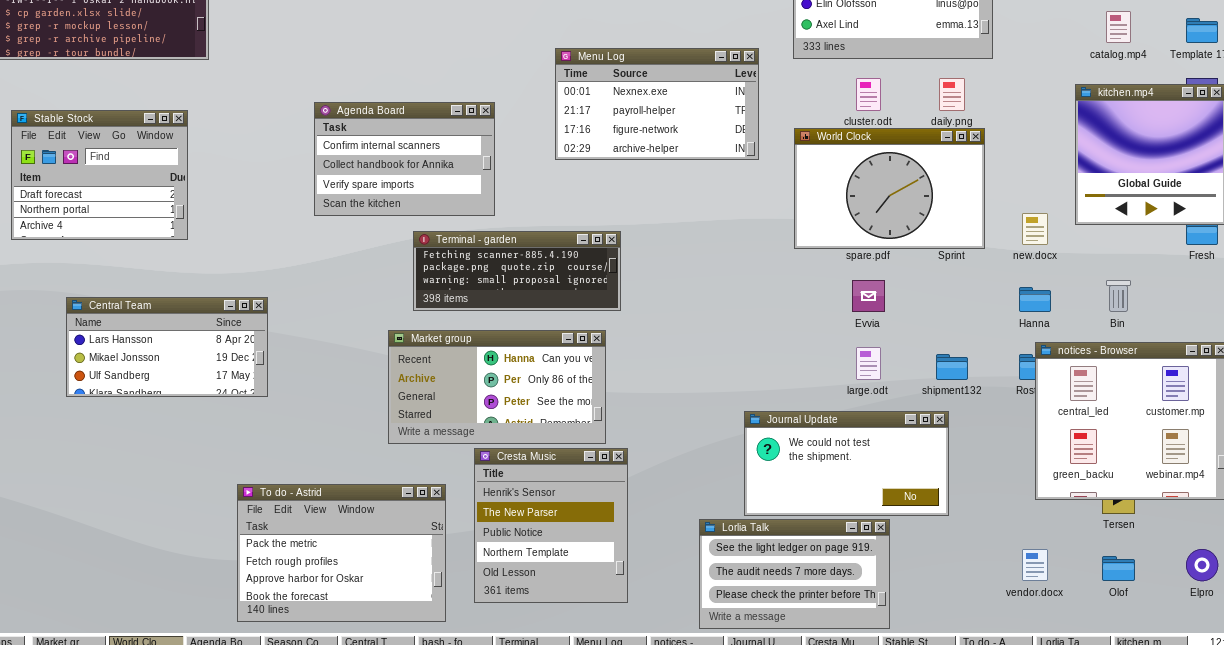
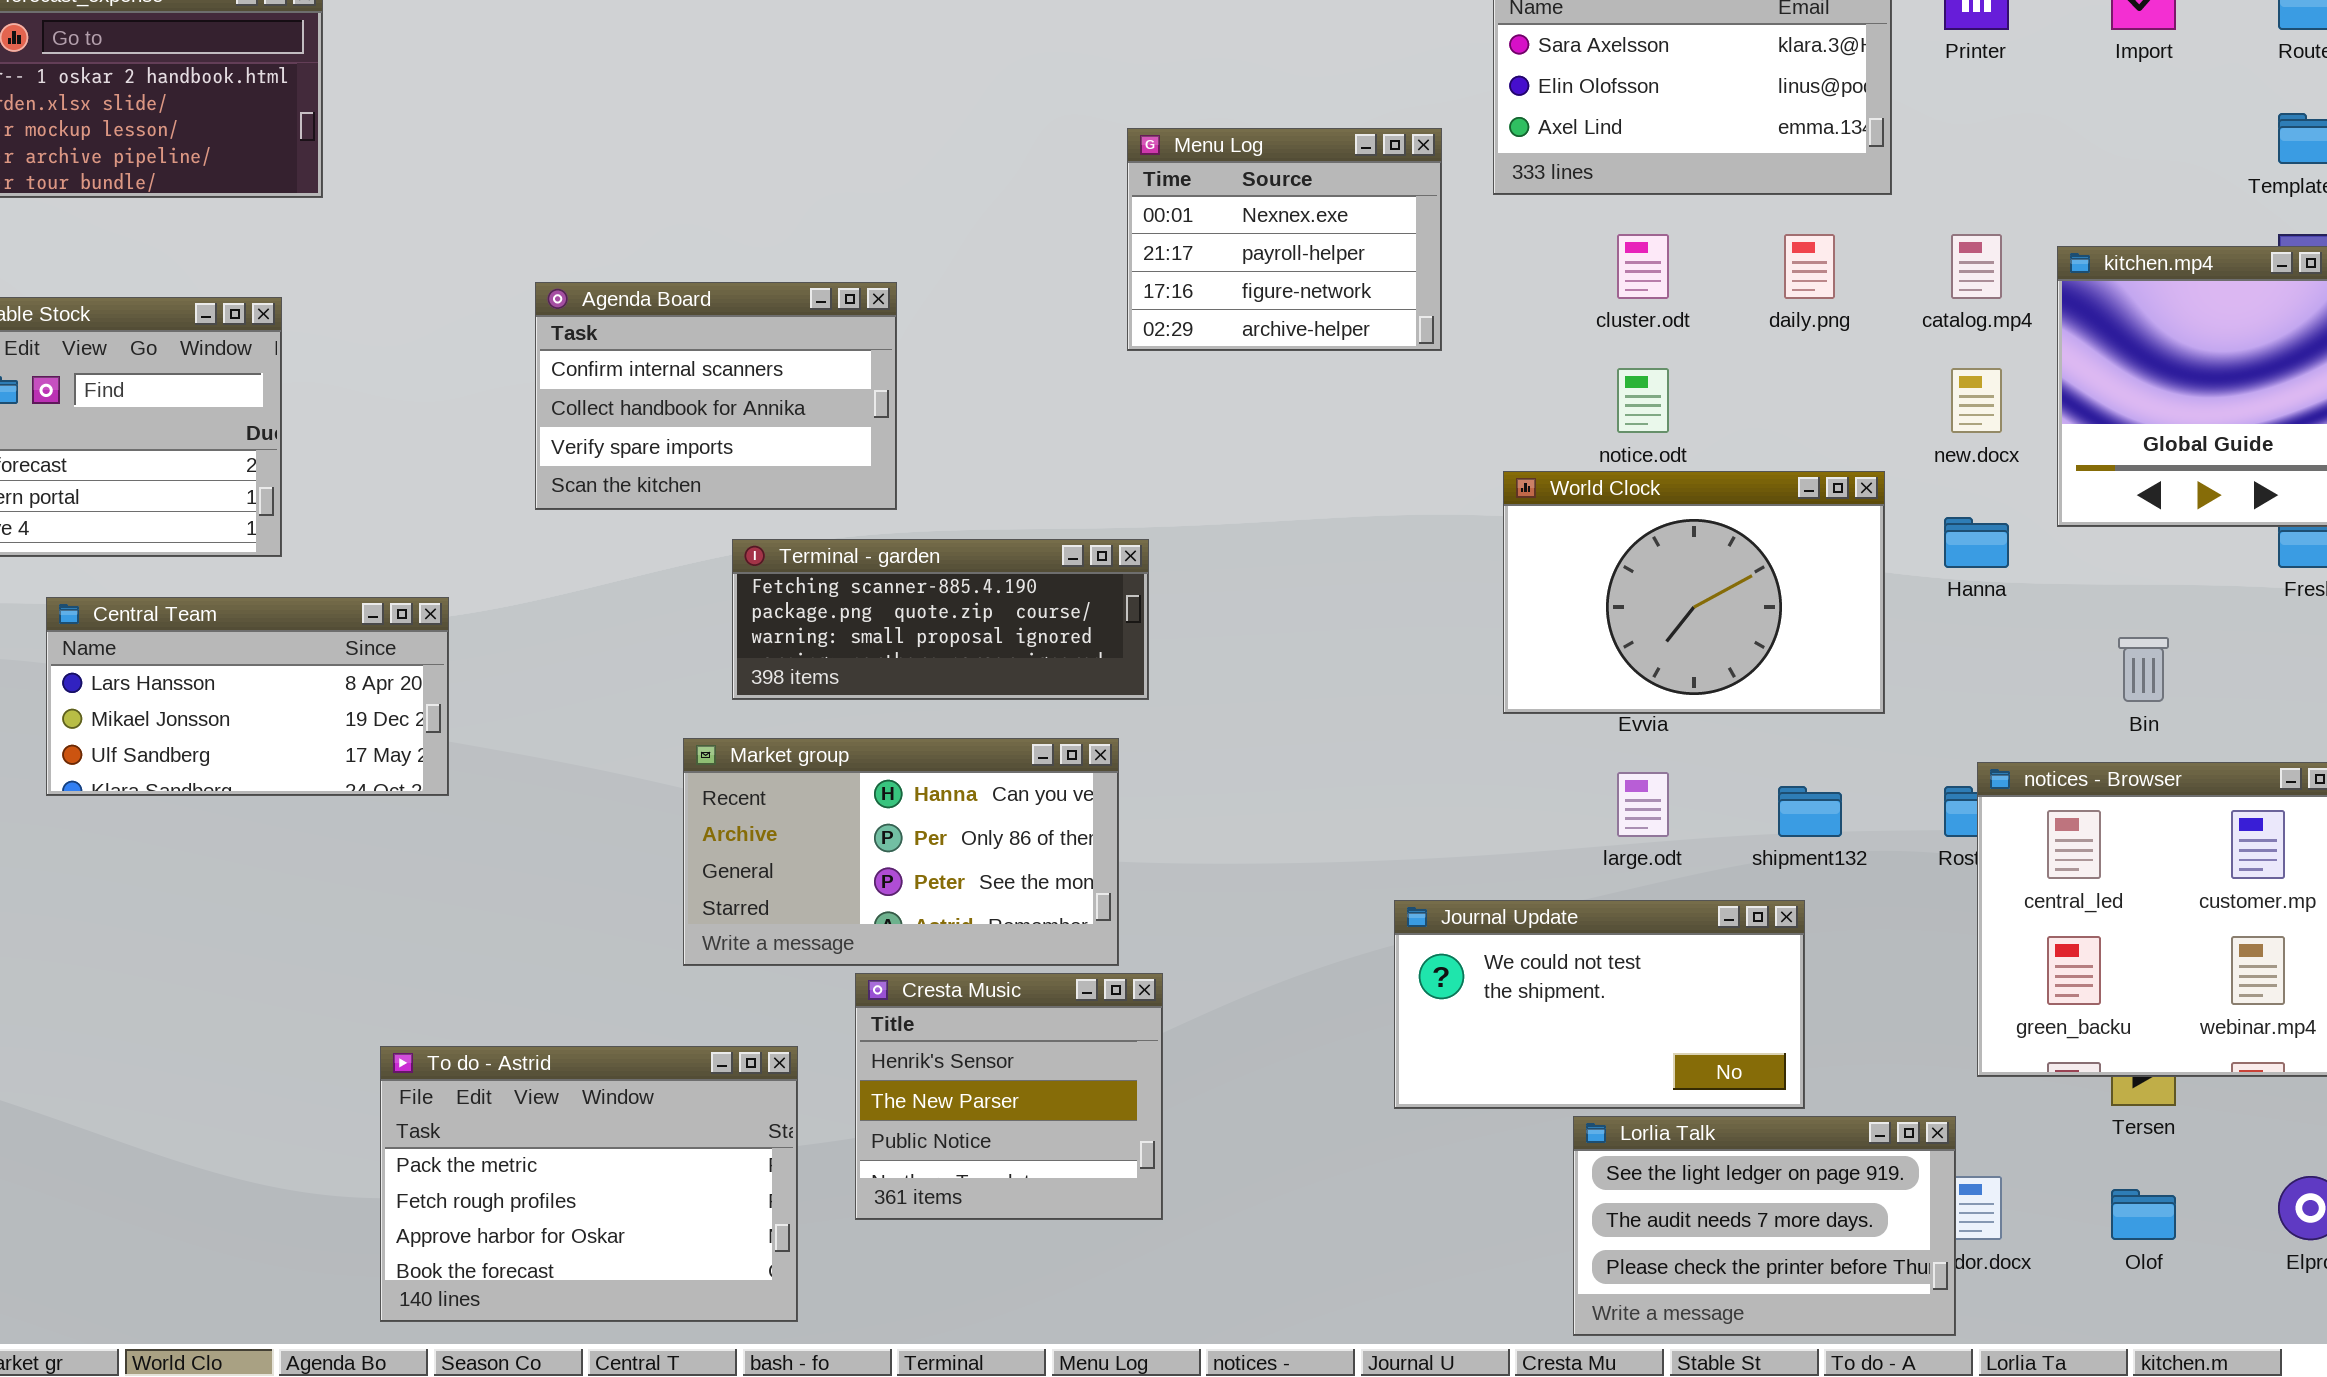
catalog.mp4: [1106,11,1131,43] -> [1951,234,2002,299], moved
Menu Log: [555,48,759,160] -> [1127,128,1442,351], moved, resized
World Clock: [794,128,985,249] -> [1503,471,1885,714], moved
new.docx: [1022,213,1048,245] -> [1951,368,2002,433], moved
Hanna: [1019,287,1051,312] -> [1944,517,2009,568], moved
Central Team: [66,297,268,397] -> [46,597,449,796], moved
Cresta Music: [474,448,628,603] -> [855,973,1163,1220], resized
Lorlia Talk: [699,519,890,629] -> [1573,1116,1956,1336], moved

